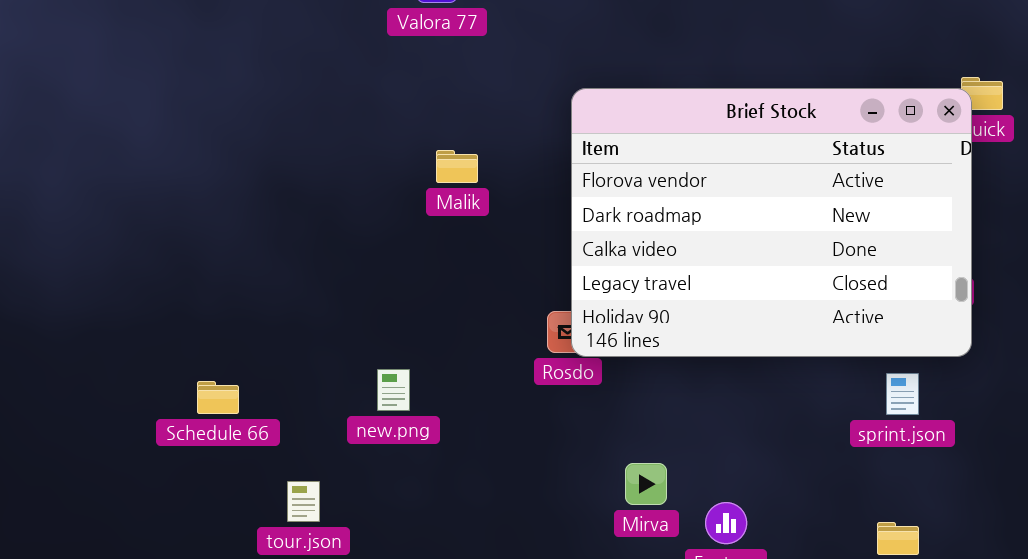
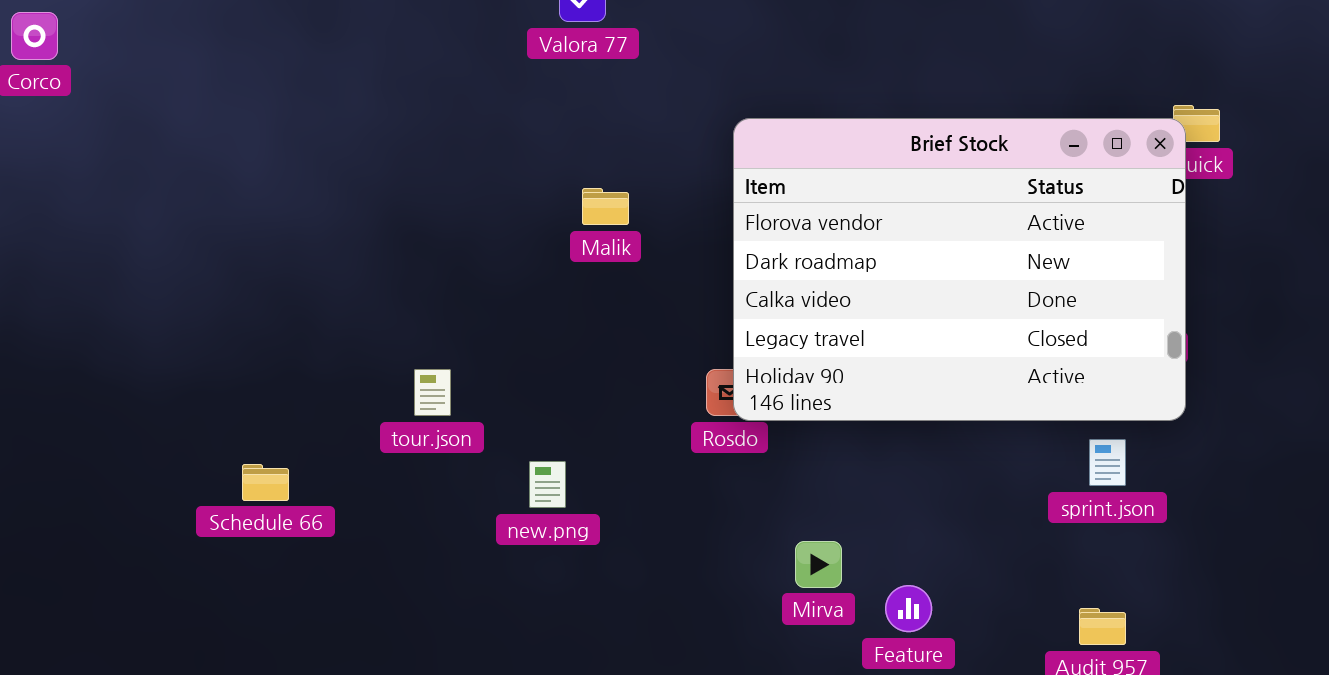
new.png: [377,369,410,411] -> [529,461,566,508], moved
Schedule 66: [197,381,239,414] -> [242,464,289,501], moved
tour.json: [287,481,320,522] -> [414,369,451,416], moved

